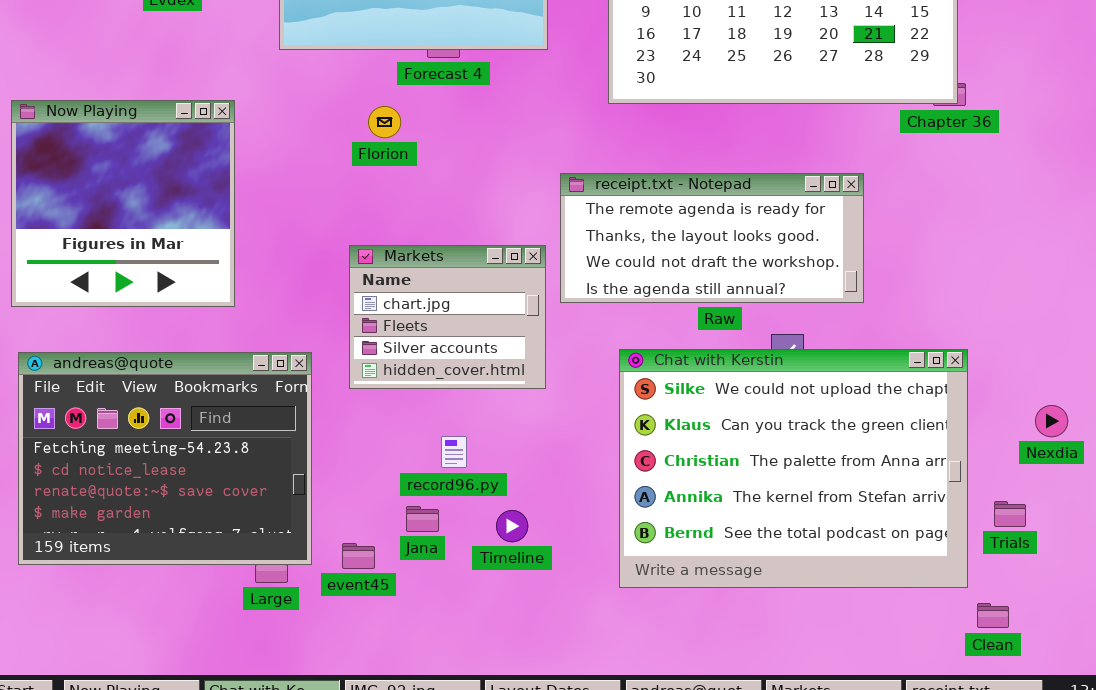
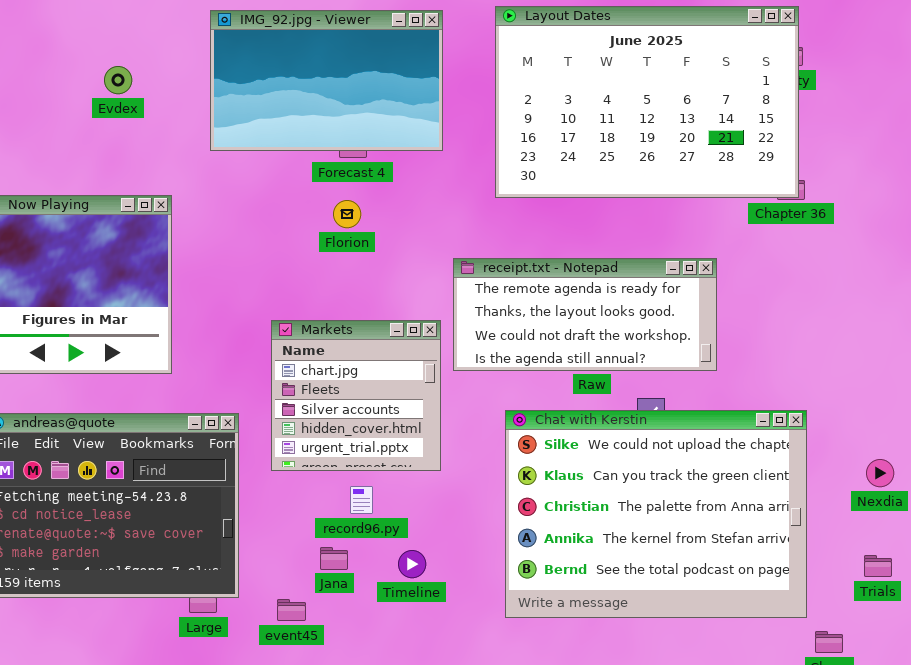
Florion: [368,106,401,138] -> [333,200,361,228], moved
Markets: [349,245,546,389] -> [271,320,441,471], resized
Trials: [994,501,1026,527] -> [864,555,892,577], moved
event45: [342,543,375,569] -> [277,599,306,621], moved

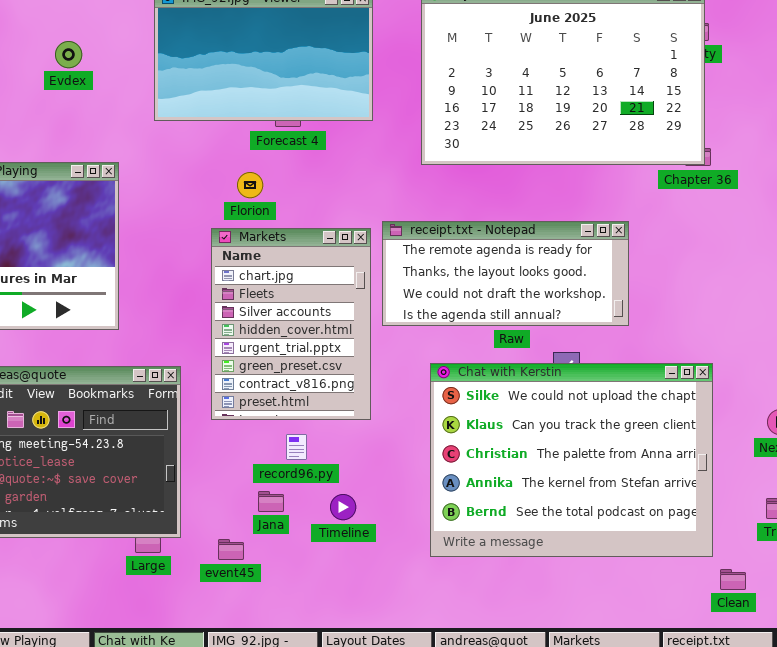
Florion: [333,200,361,228] -> [237,172,263,198], moved
Markets: [271,320,441,471] -> [211,228,371,420], resized

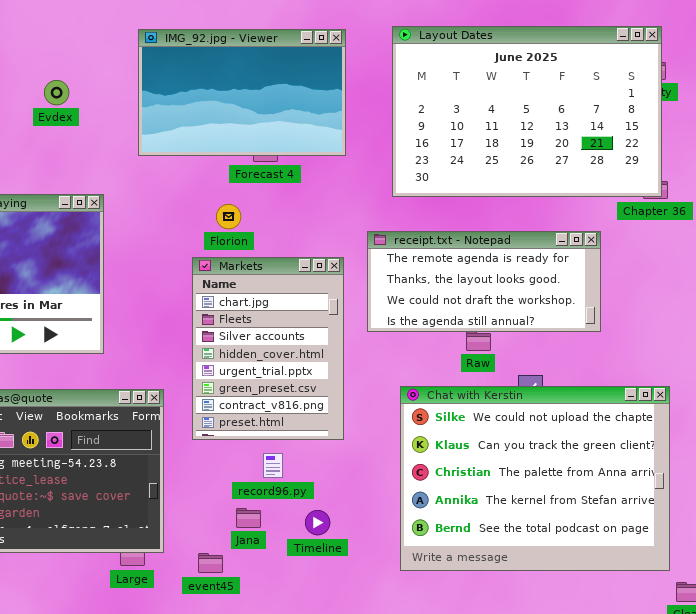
receipt.txt - Notepad: [382,221,629,326] -> [367,231,601,332], moved

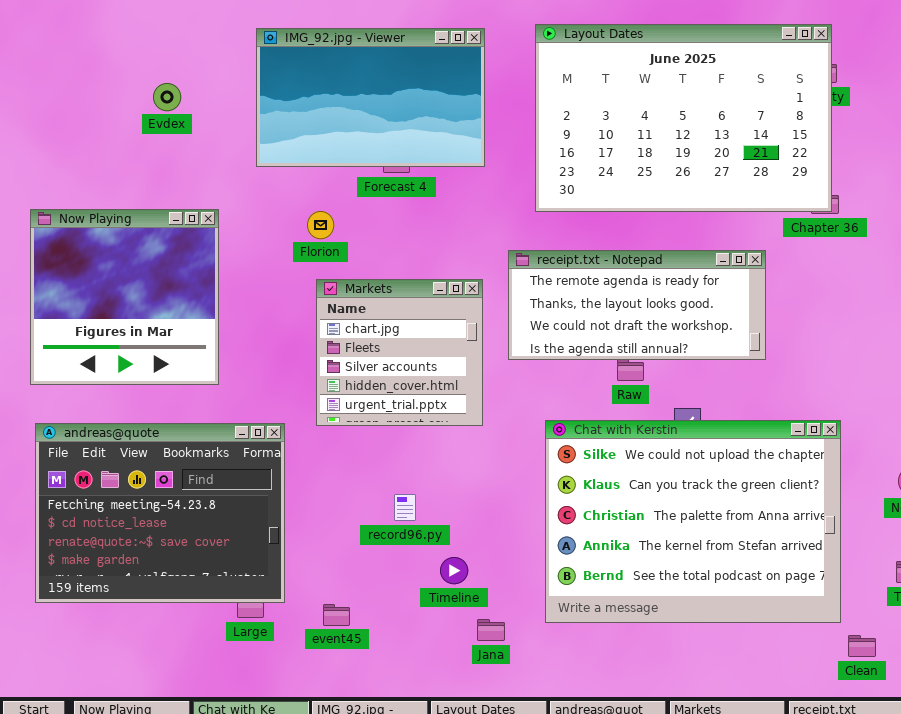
Florion: [216,204,241,229] -> [307,211,334,239], moved
Markets: [192,257,344,440] -> [316,279,483,426], resized
Jana: [236,508,261,528] -> [477,619,505,641], moved

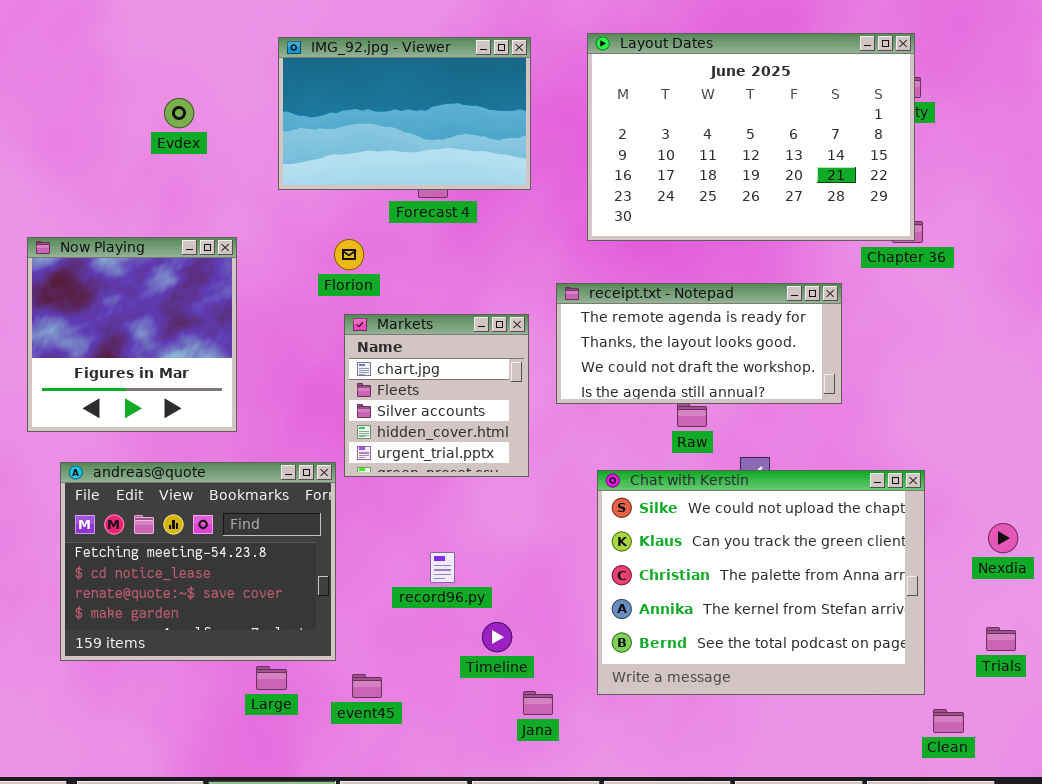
andreas@quote: [35,423,285,603] -> [60,462,336,661], moved

